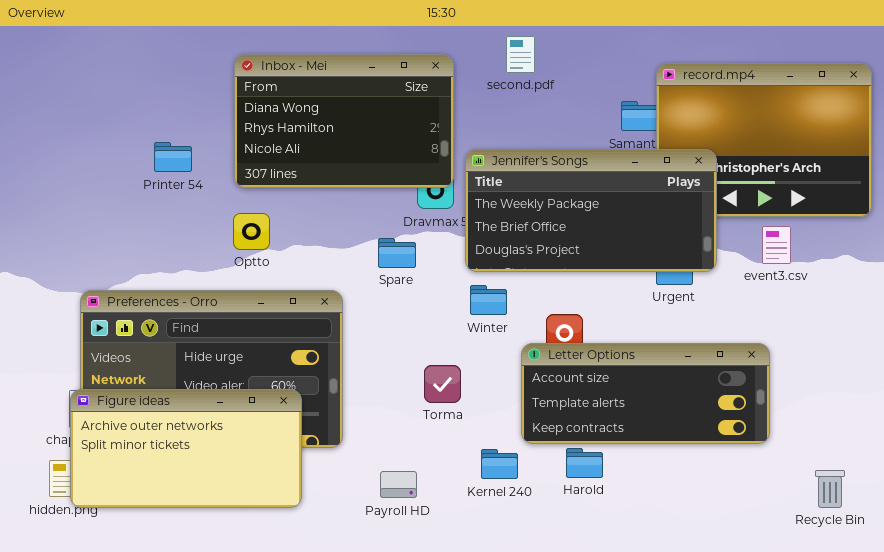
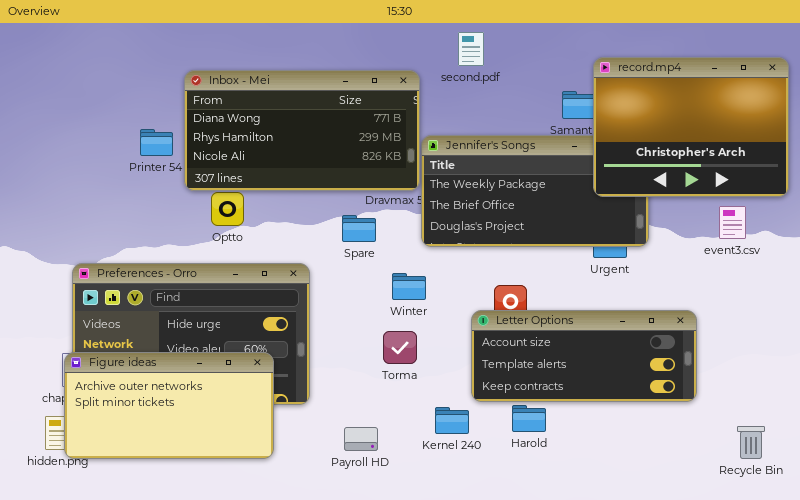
Inbox - Mei: [234,54,454,188] -> [184,70,420,191], moved, resized
record.mp4: [656,63,872,217] -> [593,57,789,197], raised
event3.csv: [762,226,791,264] -> [719,206,746,239], moved
Winter: [470,285,507,315] -> [392,273,426,300], moved

